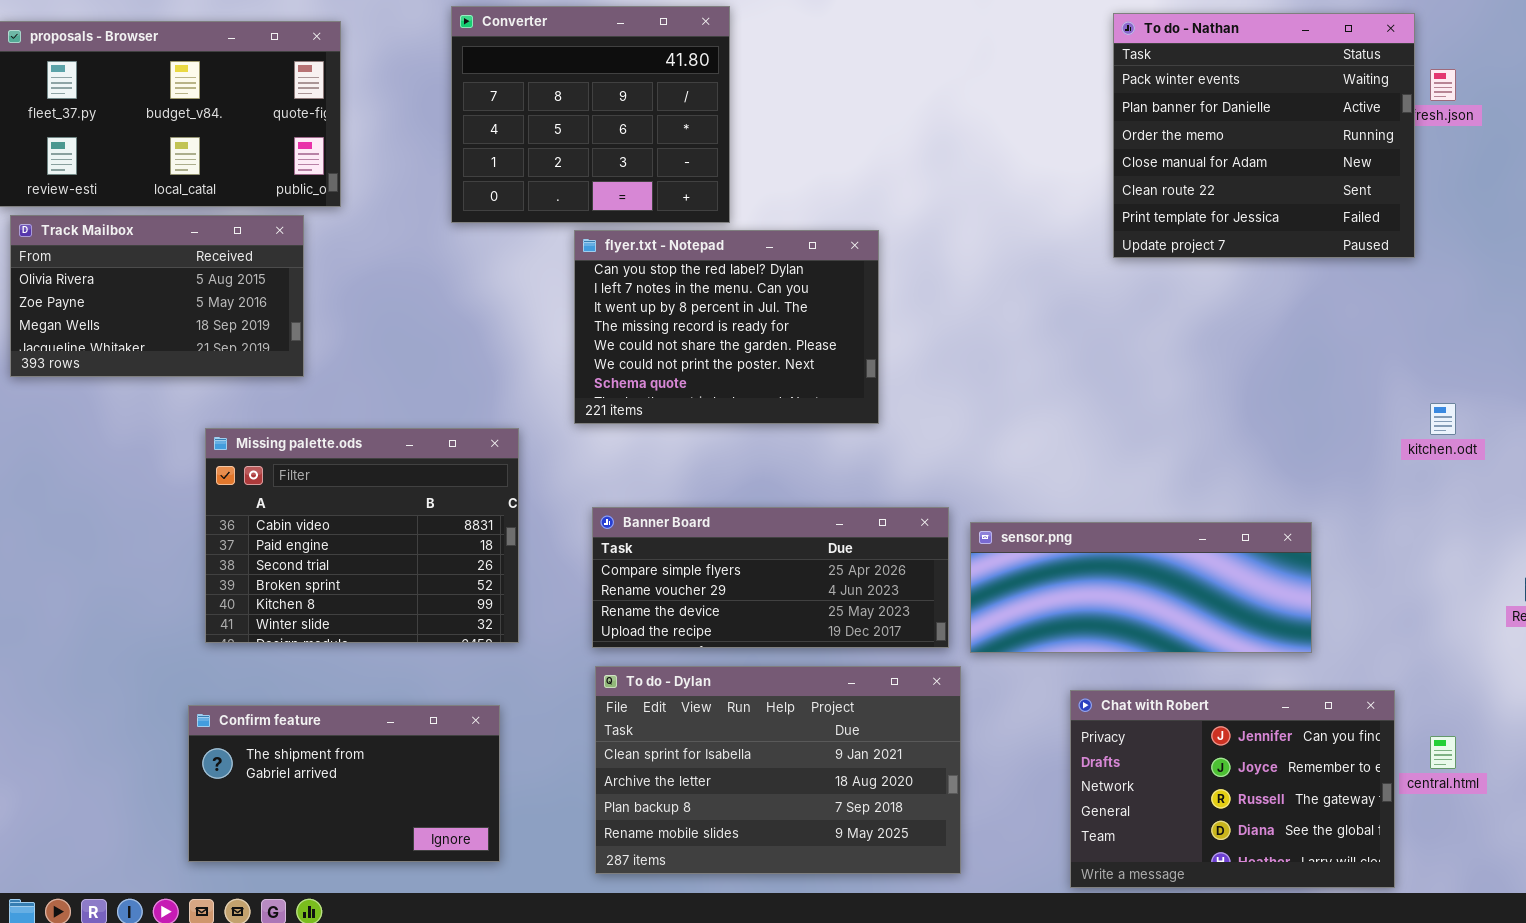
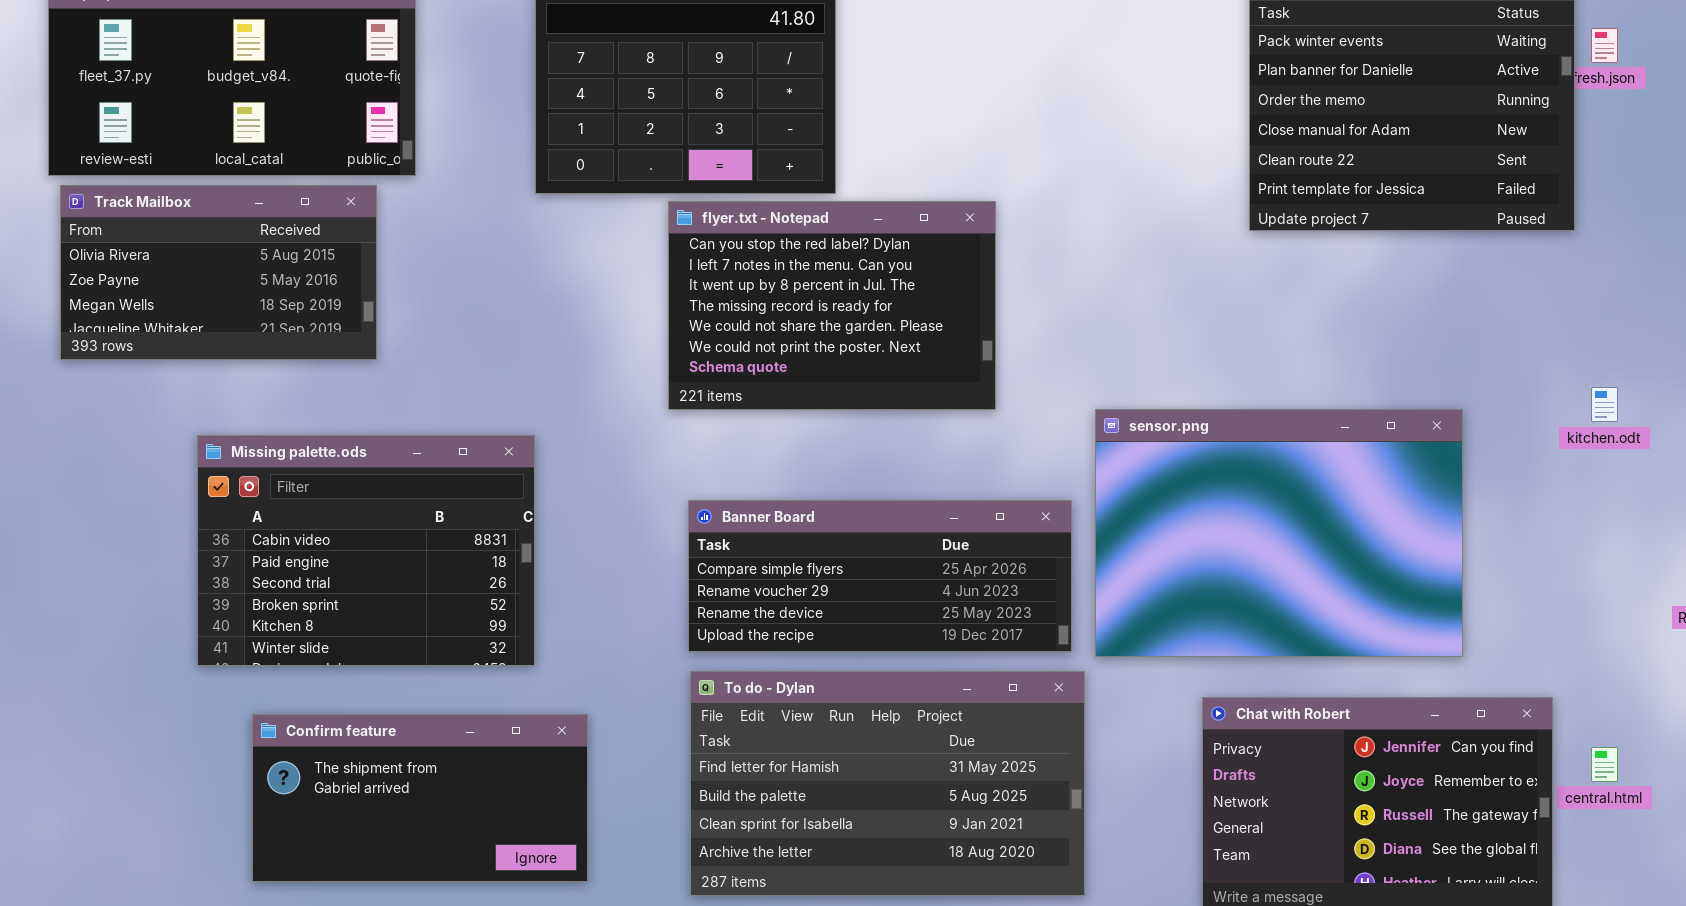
Missing palette.ods: [205,428,519,643] -> [197,435,535,666], moved
sensor.png: [970,522,1312,653] -> [1095,409,1463,657], resized
To do - Dylan: [595,666,961,874] -> [690,671,1085,896], scrolled up 2 rows

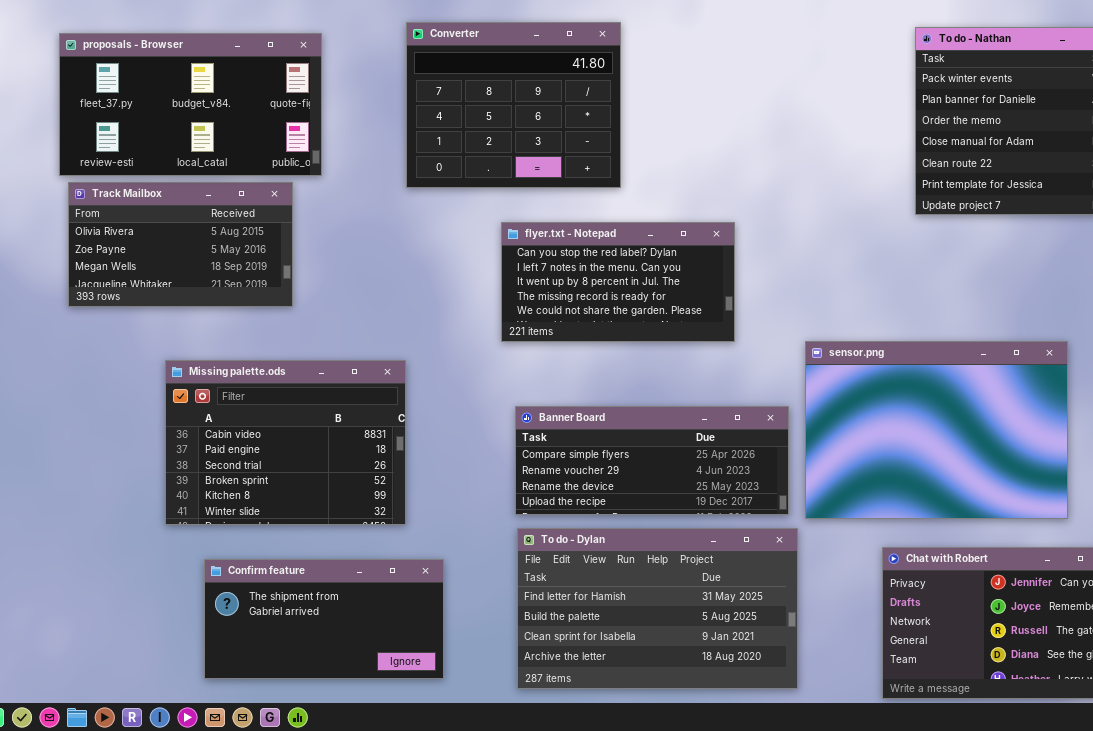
flyer.txt - Notepad: [668,201,996,410] -> [501,222,735,342], resized

